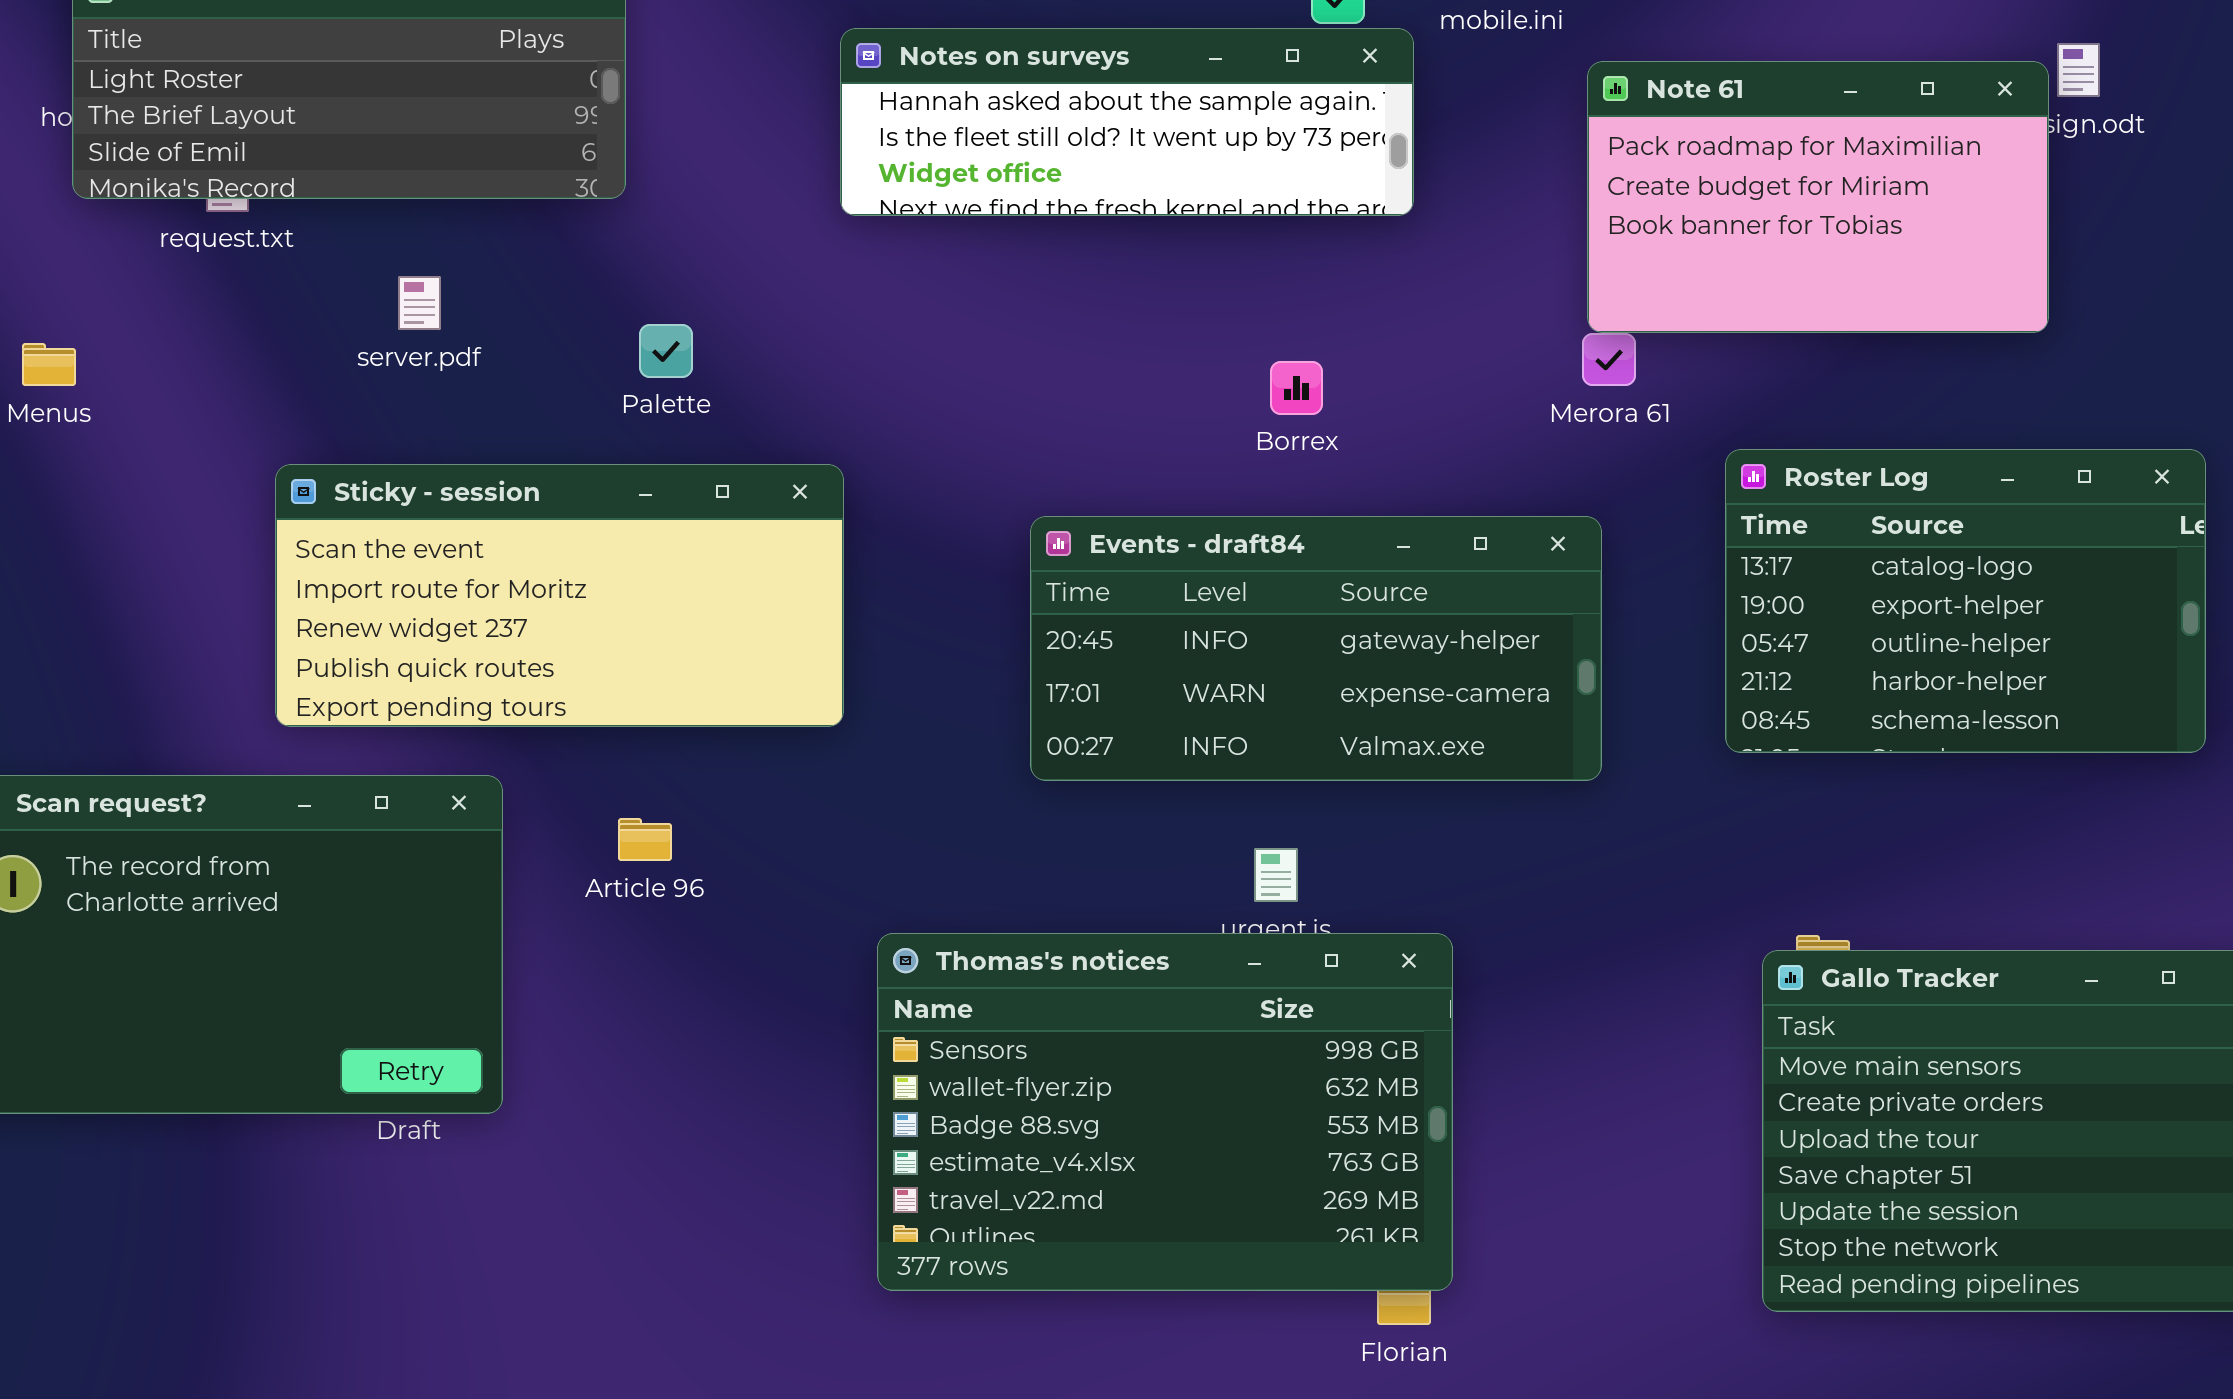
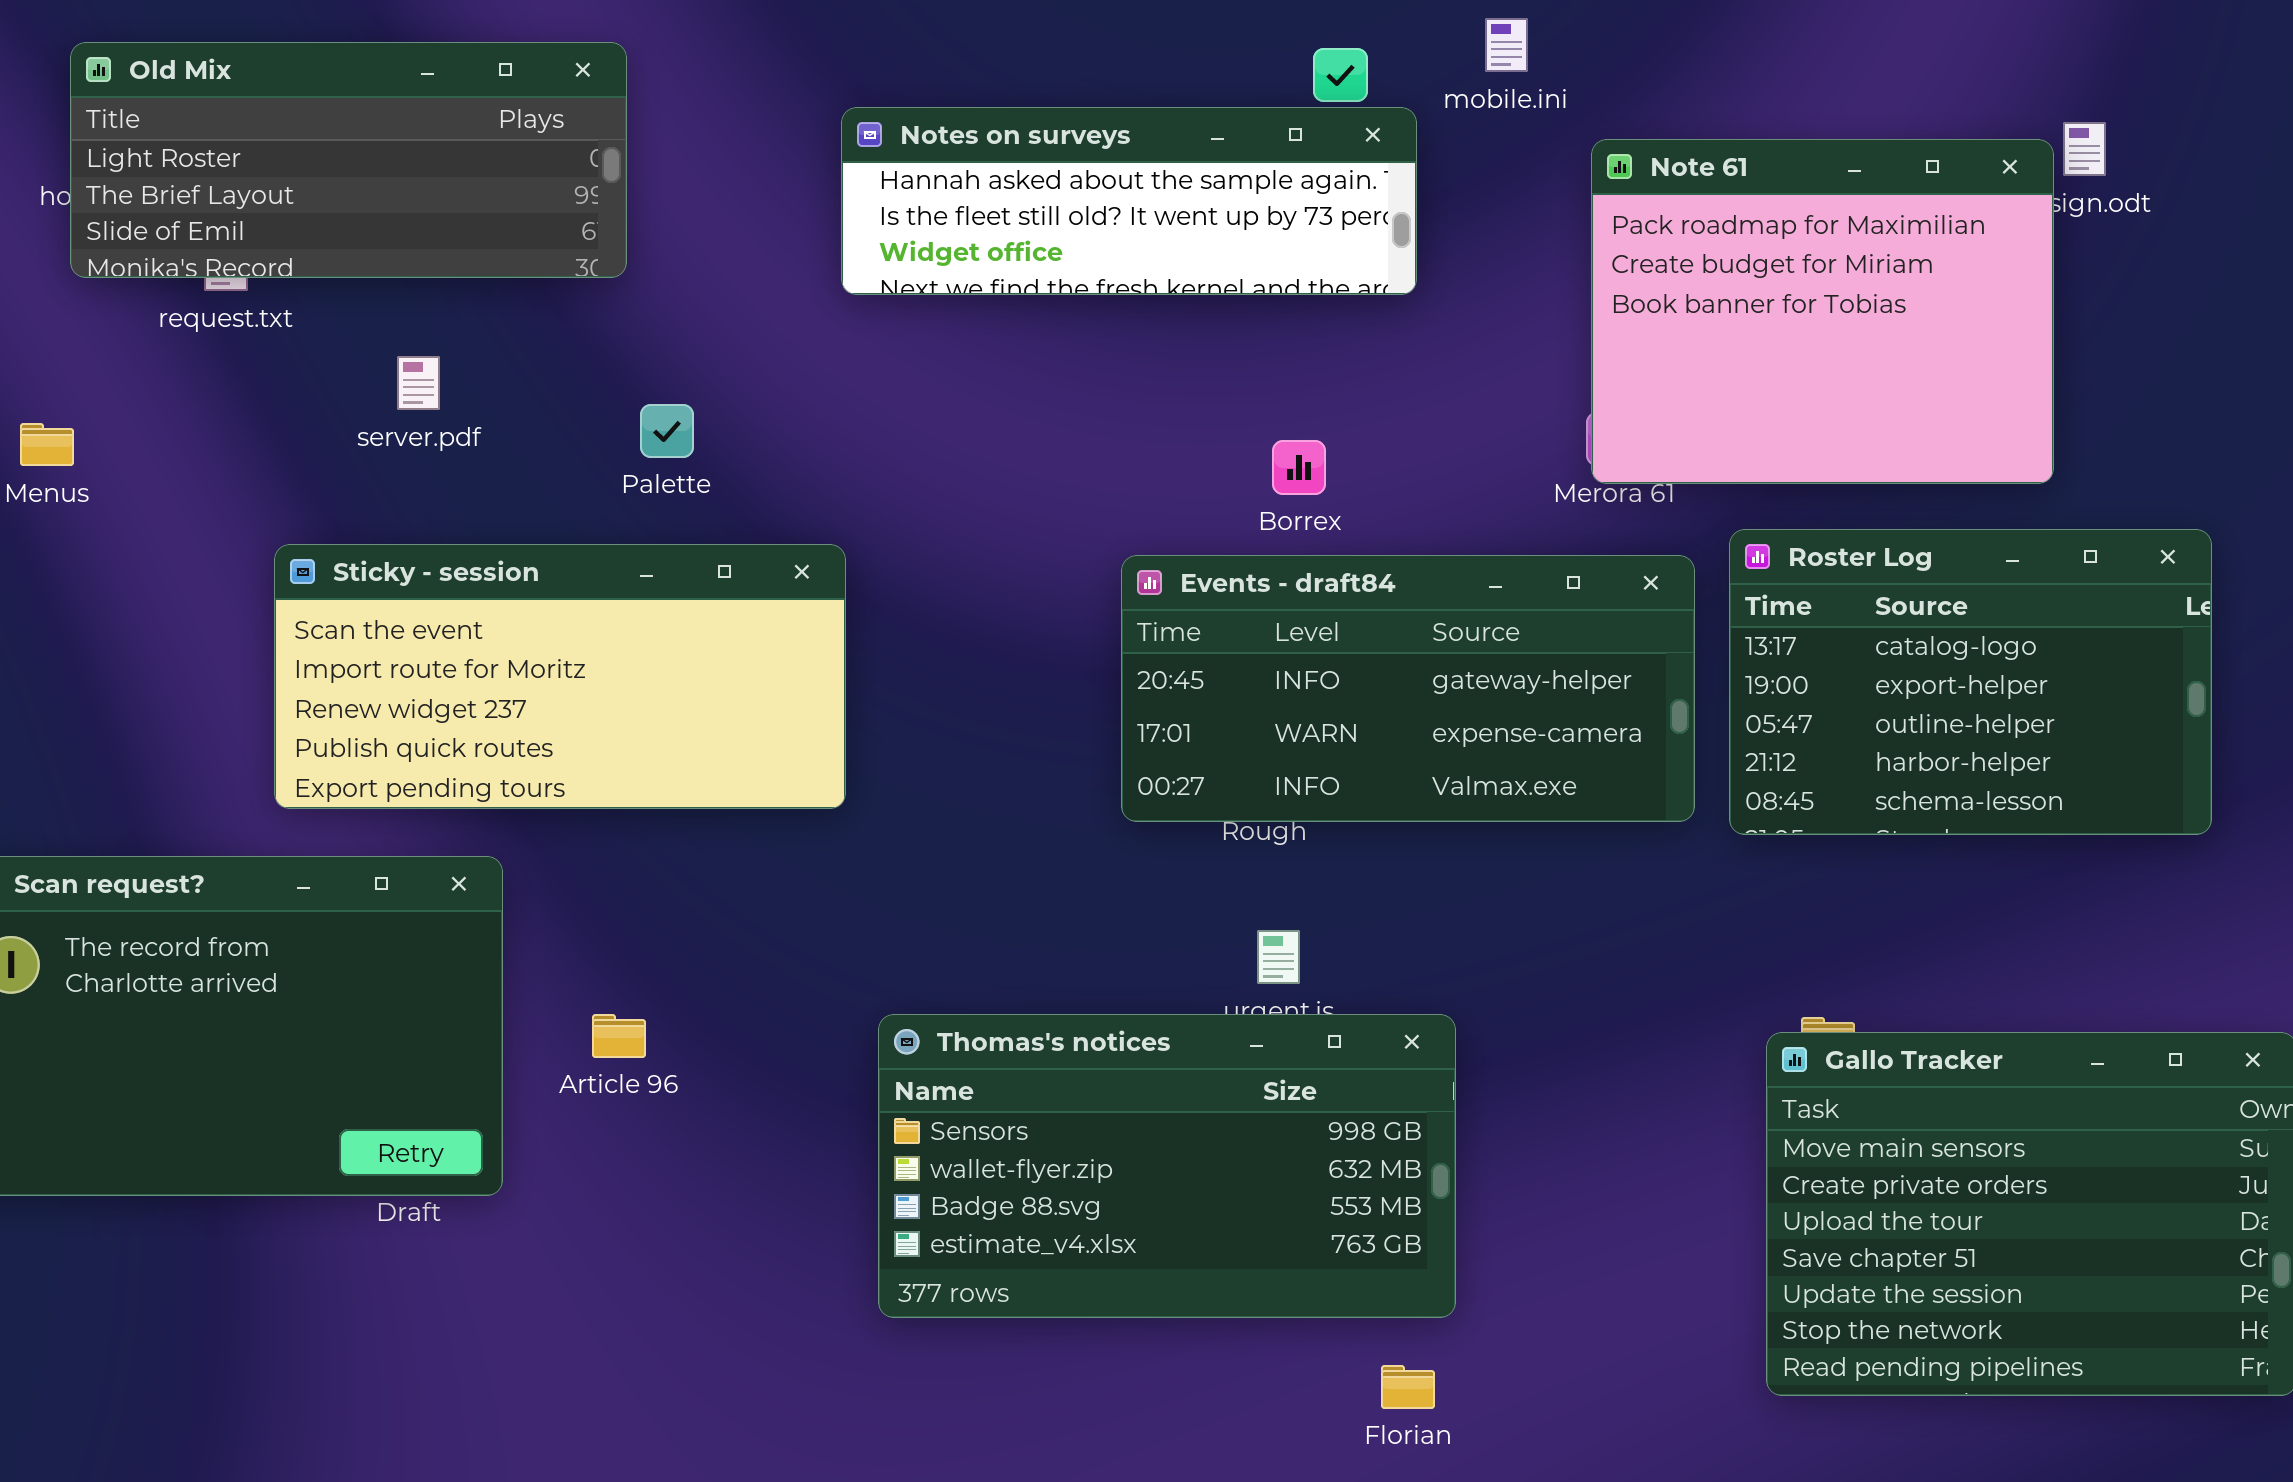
Note 61: [1587,61,2049,333] -> [1591,139,2054,484], resized
Events - draft84: [1030,516,1602,781] -> [1121,555,1695,822], moved
Article 96: [618,818,672,861] -> [592,1014,646,1058], moved
Thomas's notices: [877,933,1453,1291] -> [878,1014,1456,1318], resized

